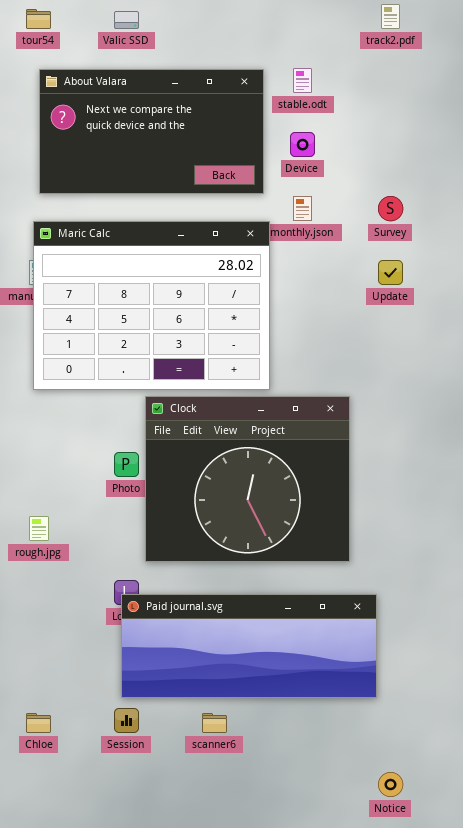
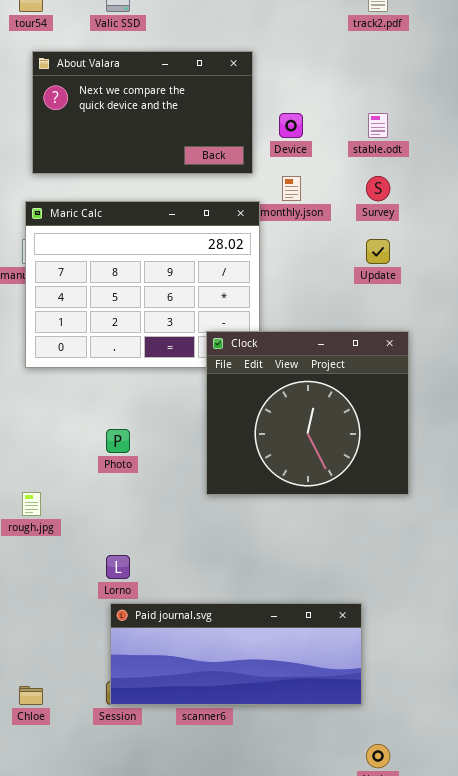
stable.odt: [293,68,312,93] -> [368,113,388,138], moved
Clock: [145,396,350,562] -> [206,331,409,495], moved
Paid journal.svg: [121,594,377,698] -> [110,603,362,705], moved

